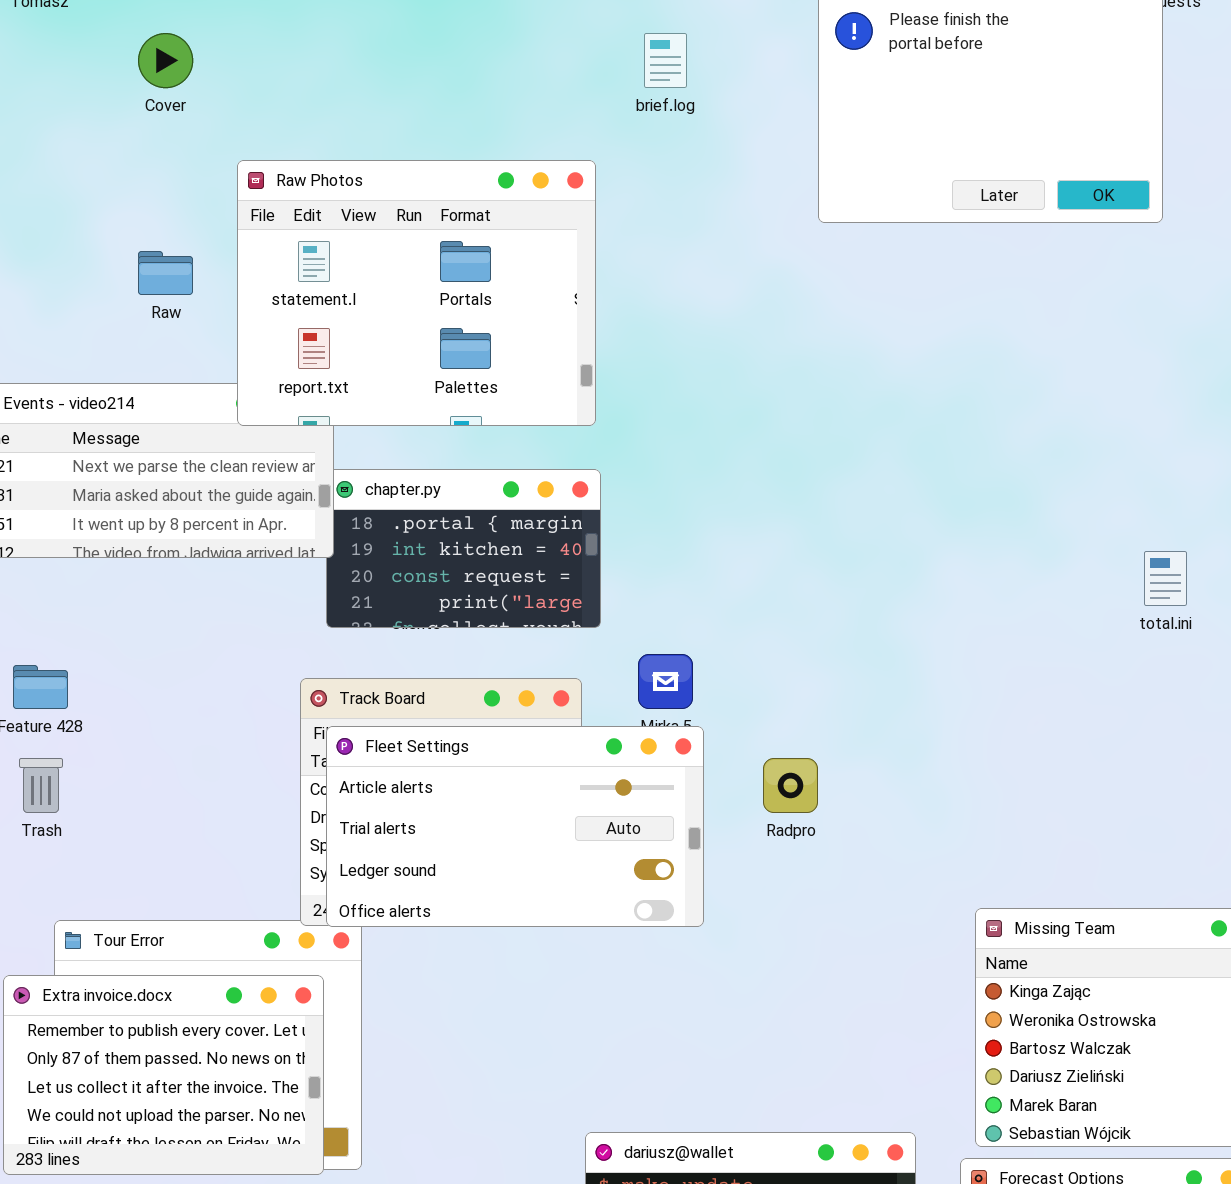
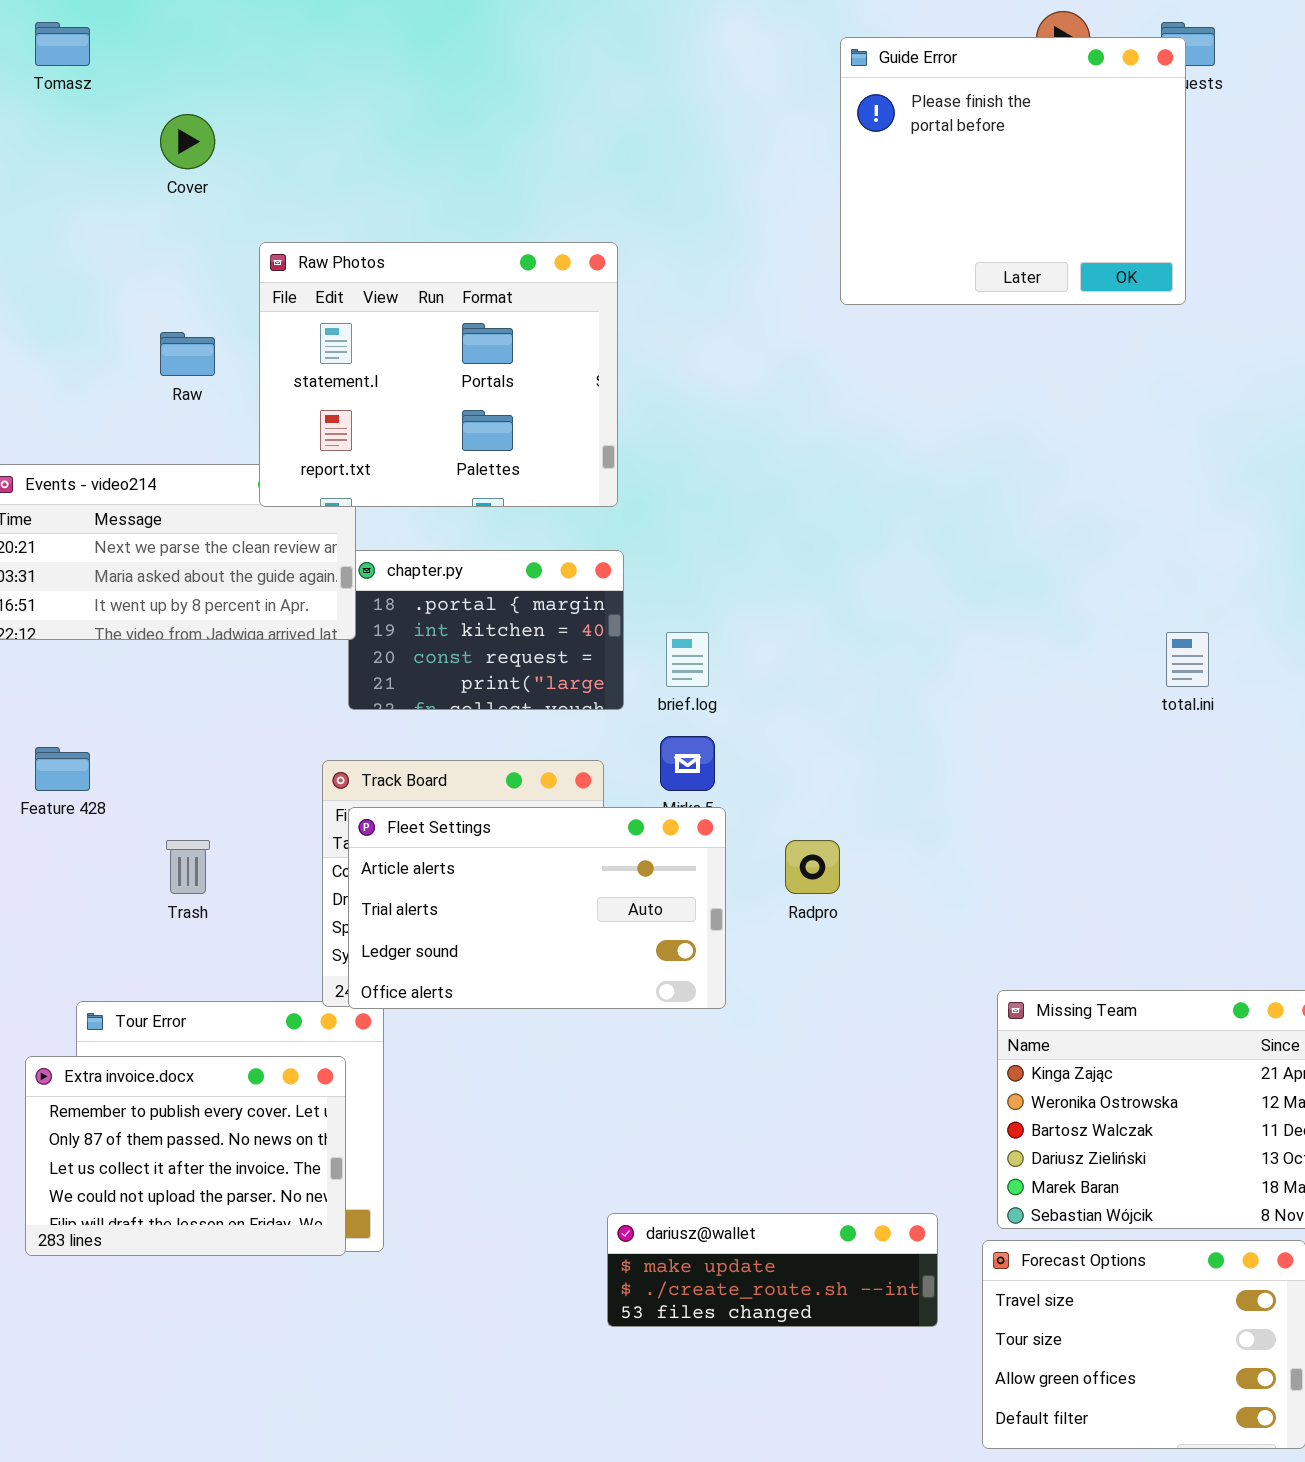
brief.log: [644,33,687,88] -> [666,632,709,687], moved
Trash: [19,758,63,813] -> [166,840,210,894], moved

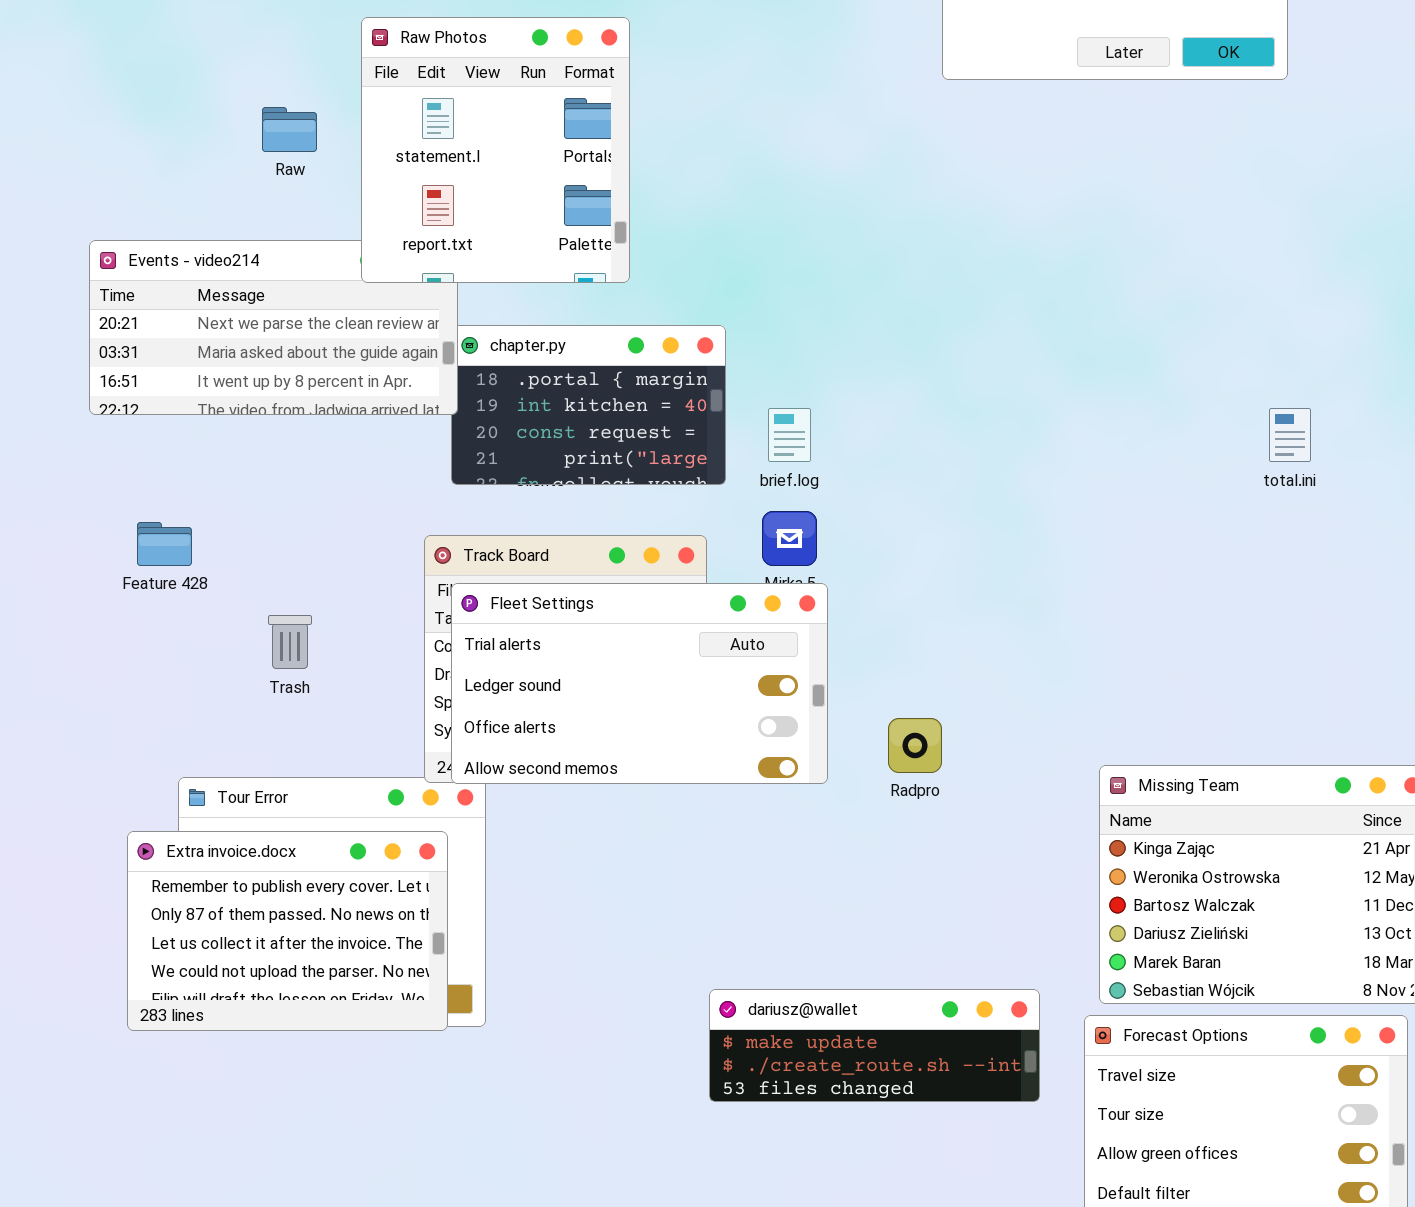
Raw Photos: [259,242,618,507] -> [361,17,630,283], resized
Fleet Settings: [348,807,726,1009] -> [451,583,828,784], scrolled down 1 row
Radpro: [785,840,840,894] -> [888,718,942,773], moved

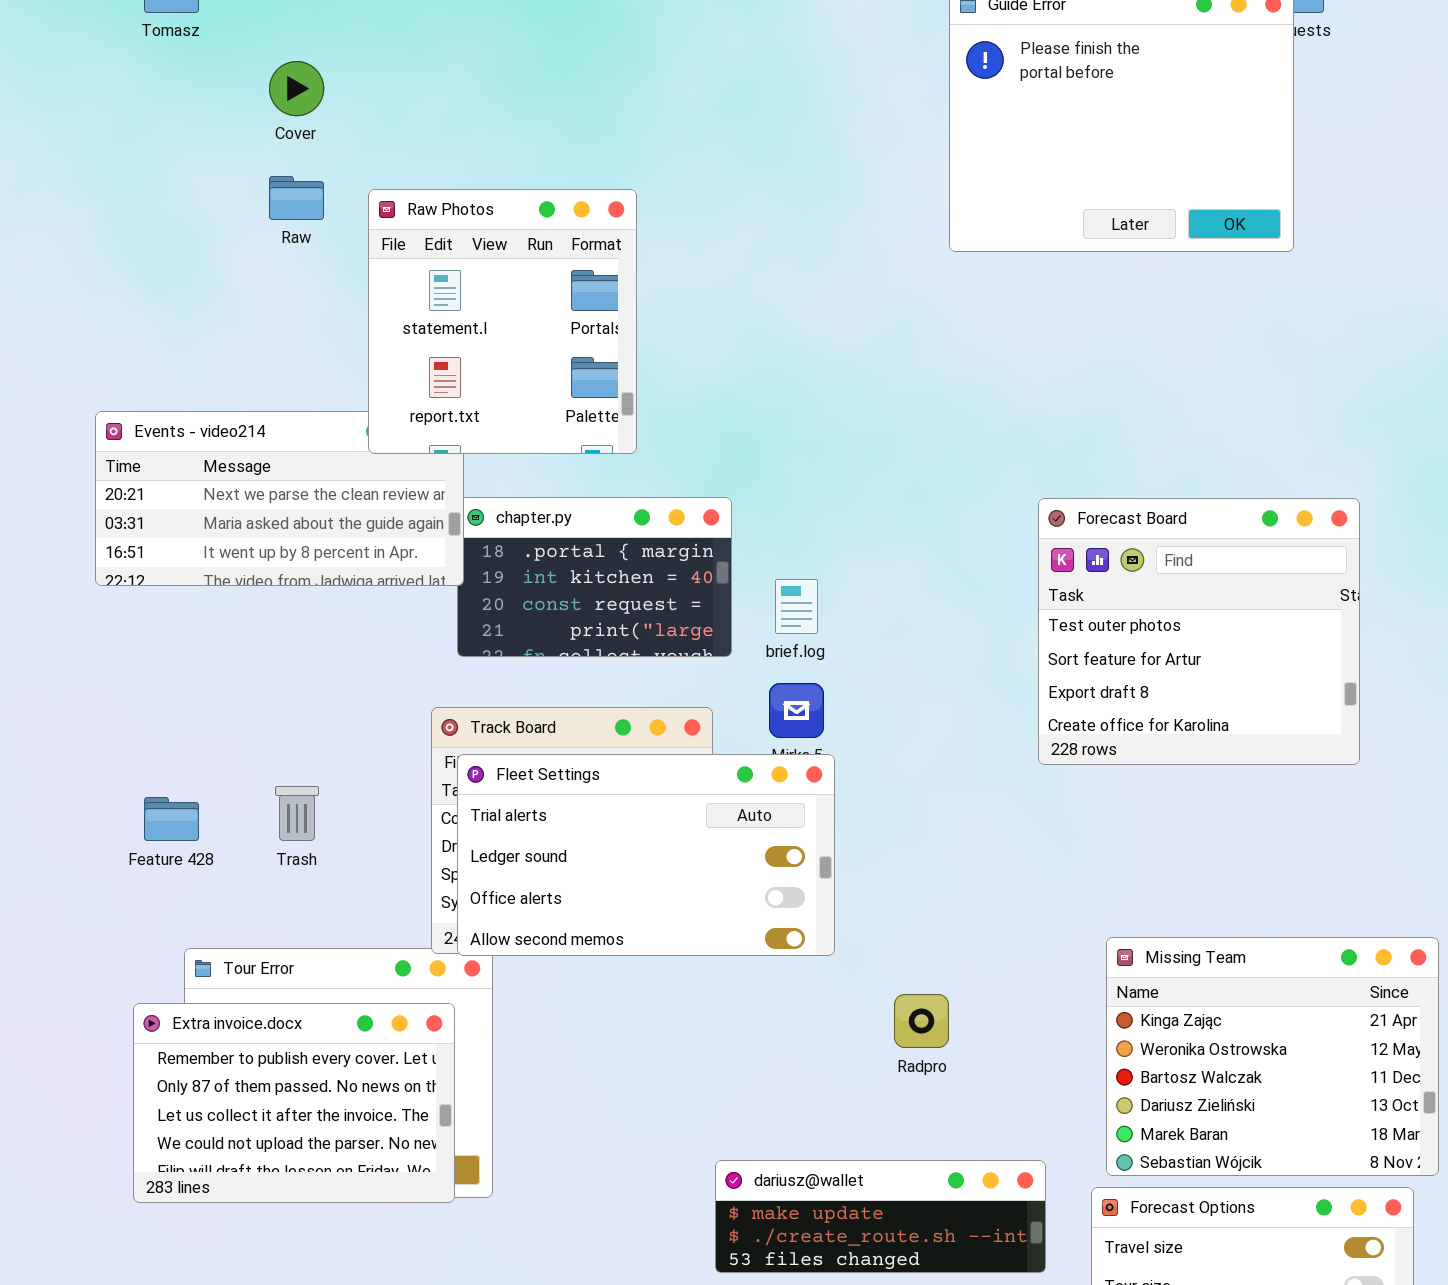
Raw: [262,107,317,152] -> [269,176,324,220], moved
Forecast Board: none -> [1038,498,1360,765], opened
Feature 428: [137,522,192,566] -> [144,797,199,841], moved
Radpro: [888,718,942,773] -> [894,994,949,1048], moved

